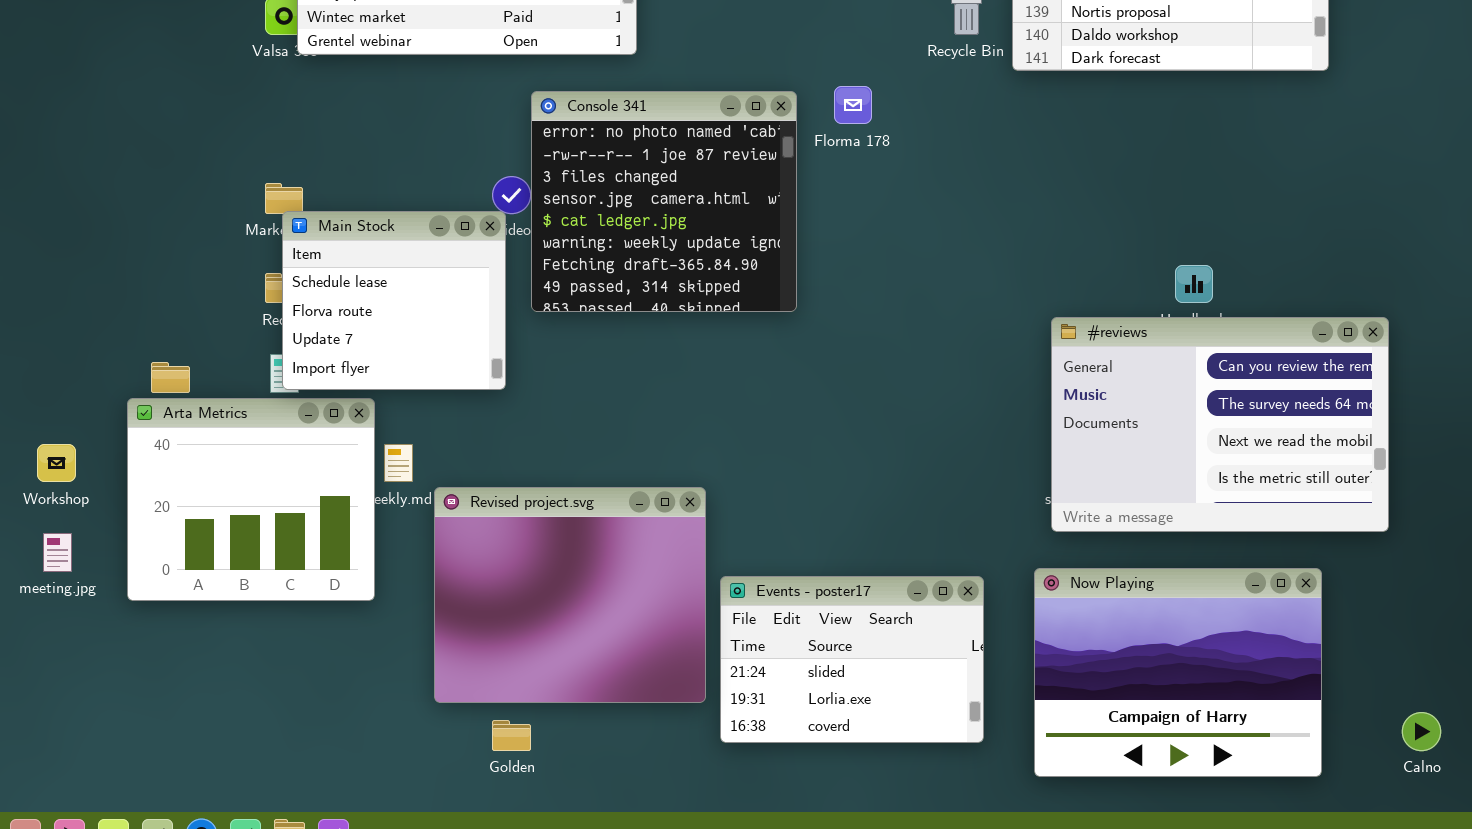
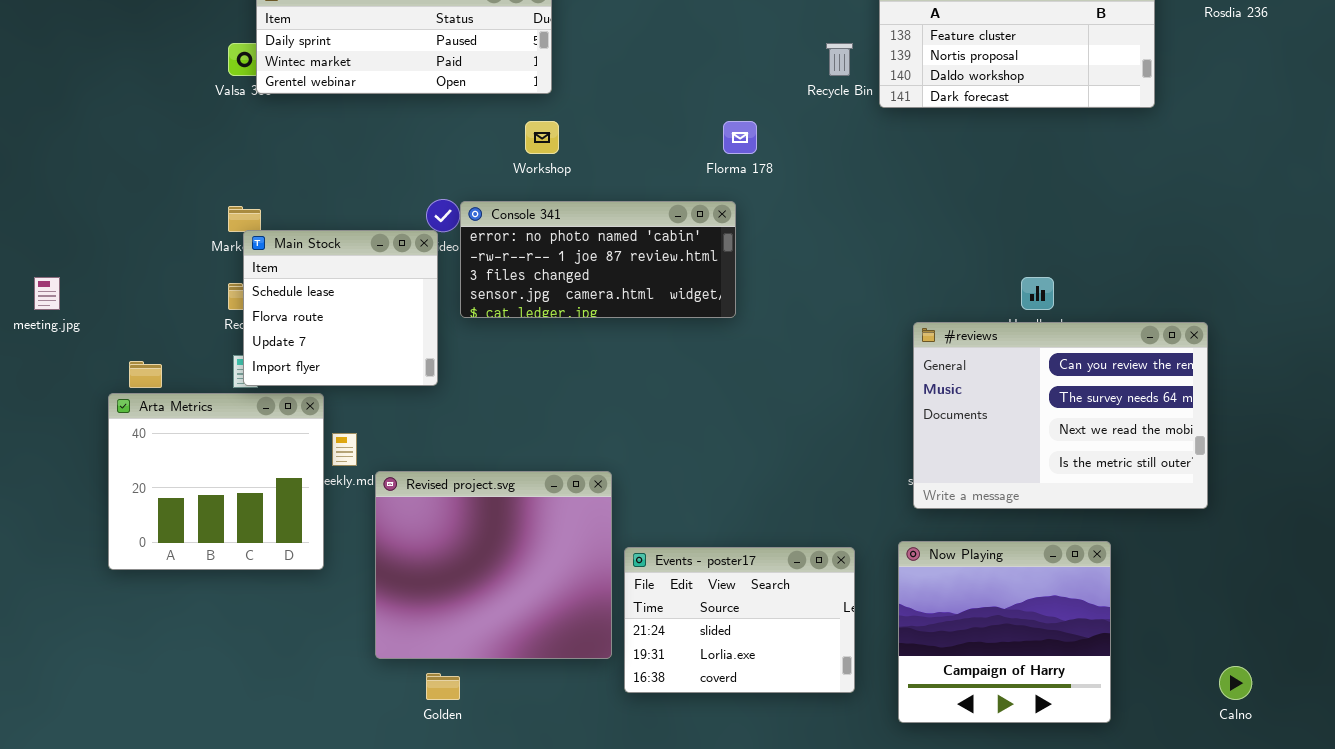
Console 341: [531,91,797,312] -> [460,201,736,318], resized
Workshop: [37,444,76,482] -> [525,121,559,154], moved
meeting.jpg: [43,533,72,572] -> [34,277,60,310], moved
Now Playing: [1034,568,1322,777] -> [898,541,1111,723], resized

